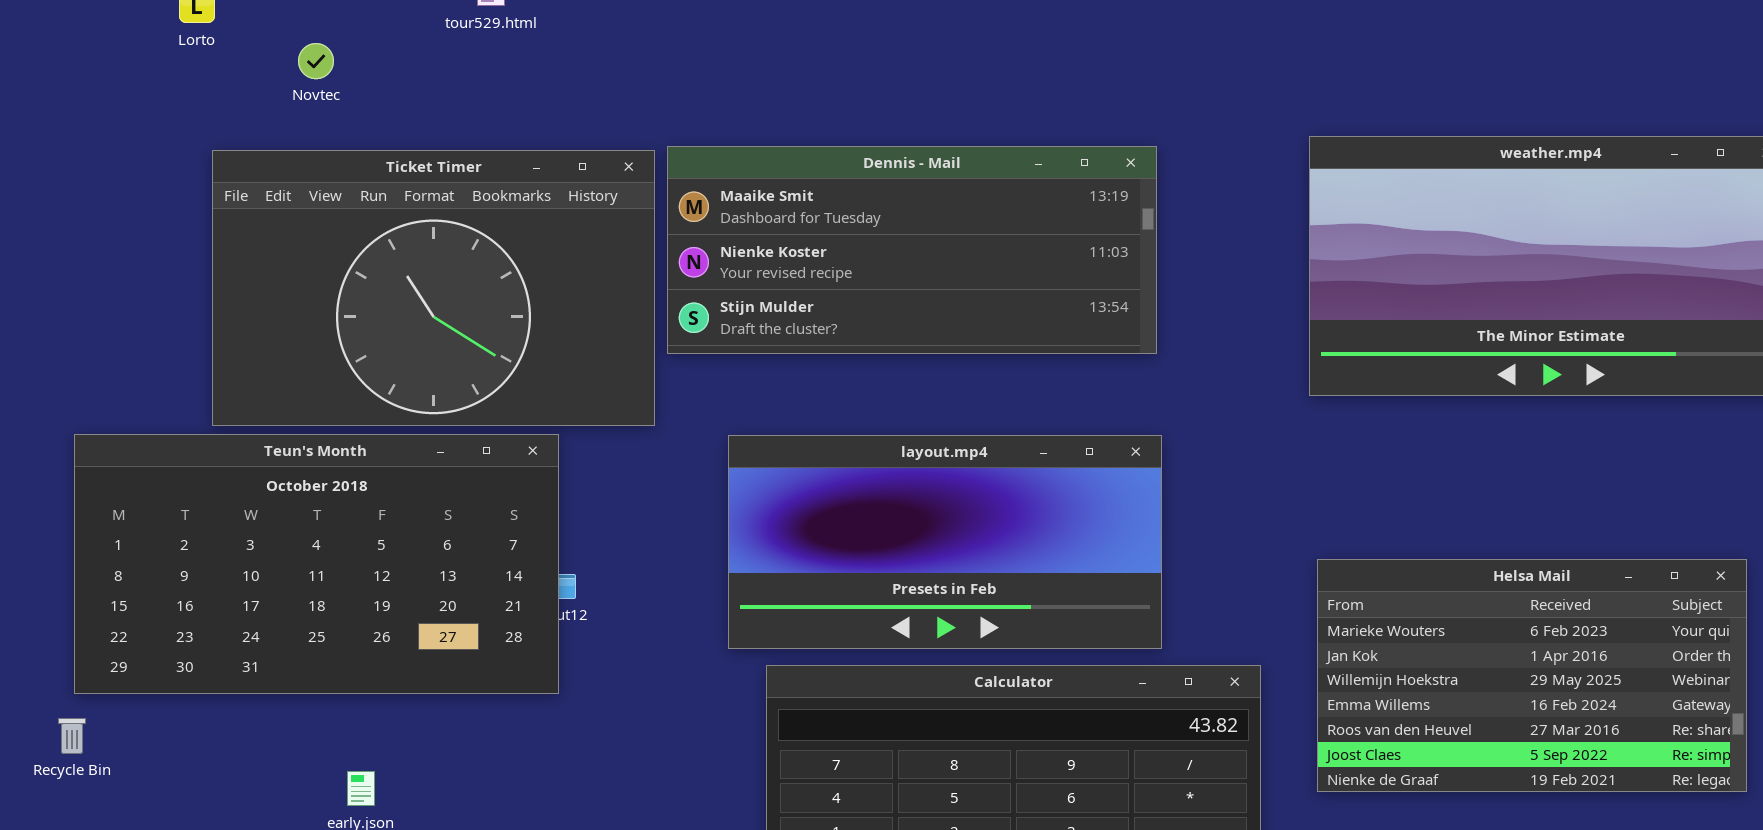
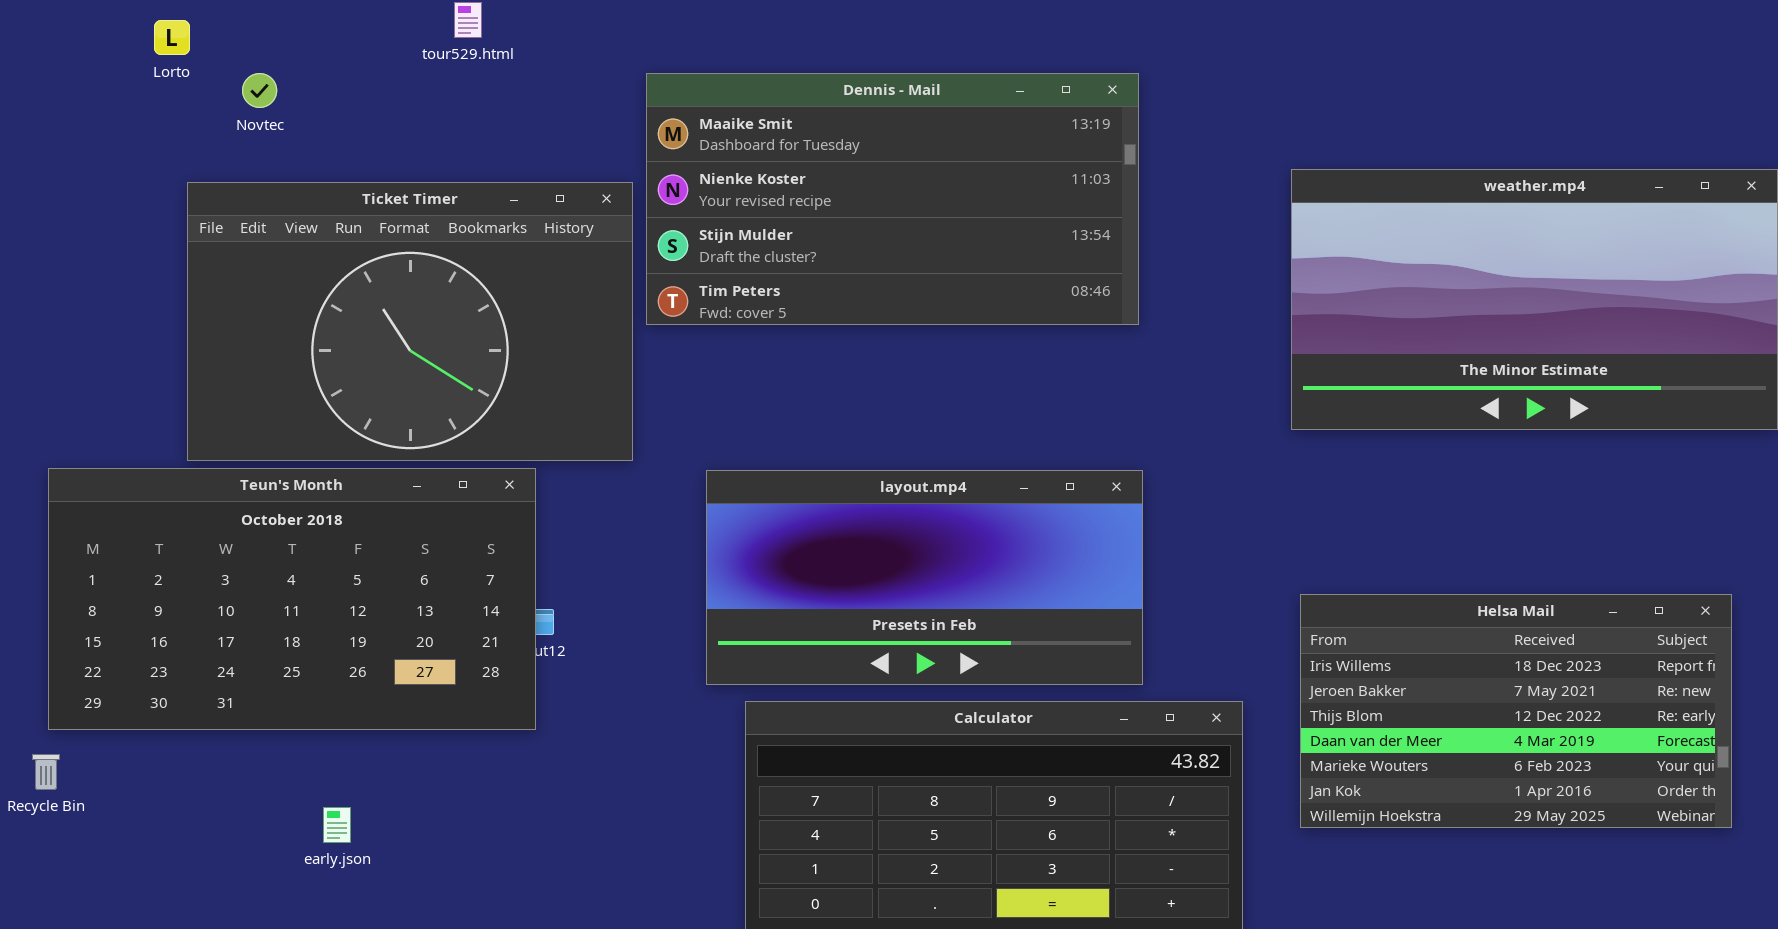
Novtec: [298,43,334,79] -> [242,73,277,108], moved
Dennis - Mail: [667,146,1157,354] -> [646,73,1139,325], moved, resized
Helsa Mail: [1317,559,1747,792] -> [1300,594,1732,828], scrolled up 4 rows

